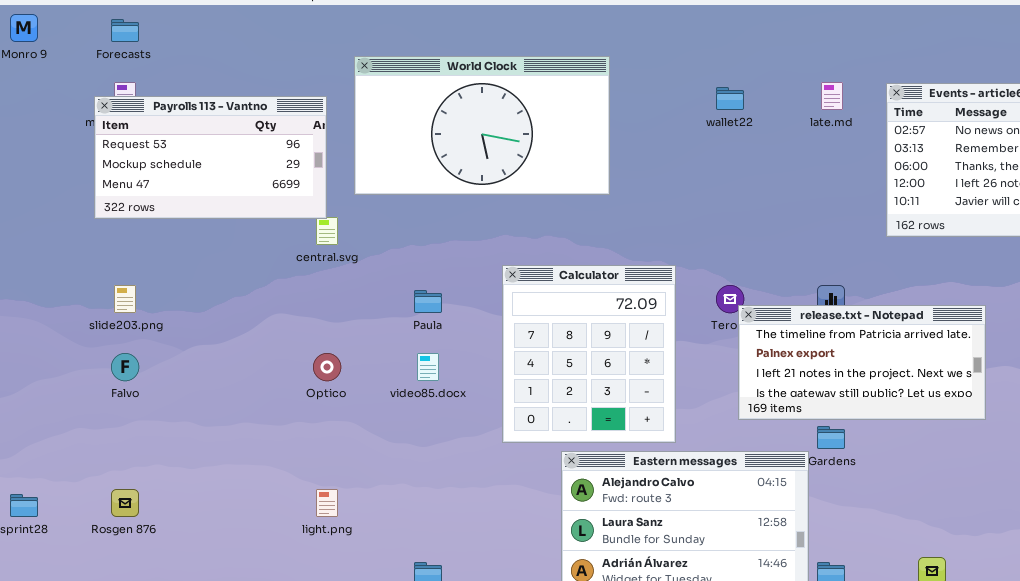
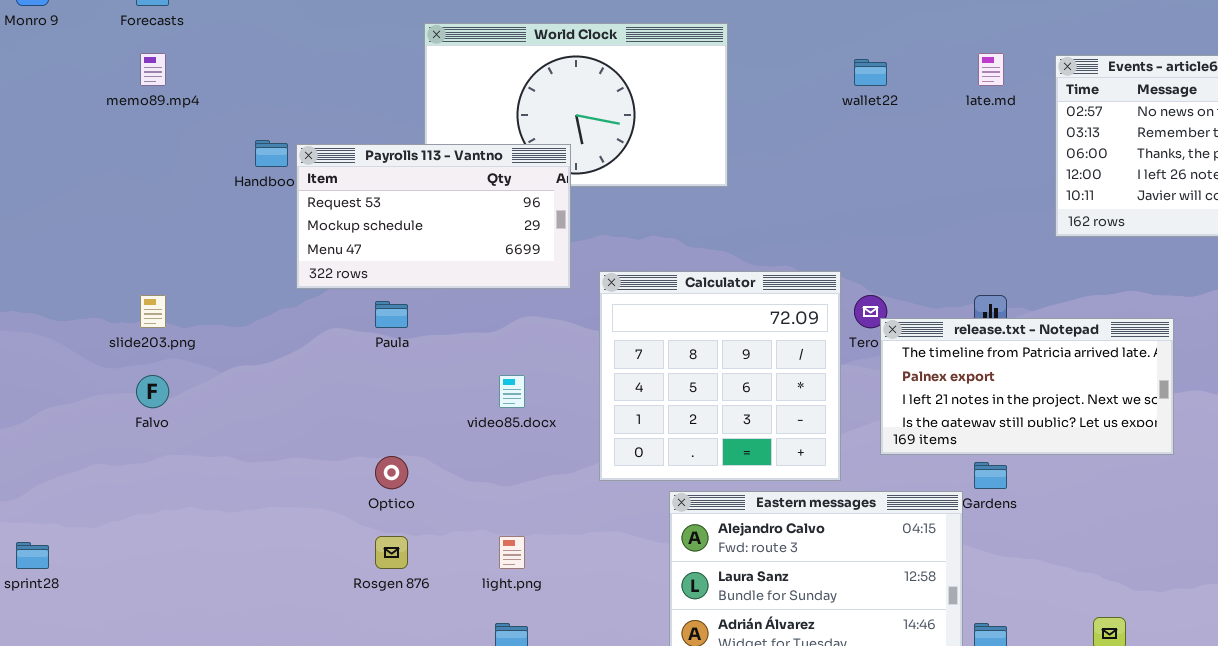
Payrolls 113 - Vantno: [94,96,327,219] -> [296,144,571,289], moved
Calculator: [502,265,676,443] -> [599,271,841,481], resized
Paula: [414,290,442,313] -> [375,301,408,328], moved
Optico: [313,353,341,381] -> [375,456,408,489], moved
Rosgen 876: [111,489,139,517] -> [375,536,408,569], moved
light.png: [316,489,338,517] -> [499,536,525,569], moved

